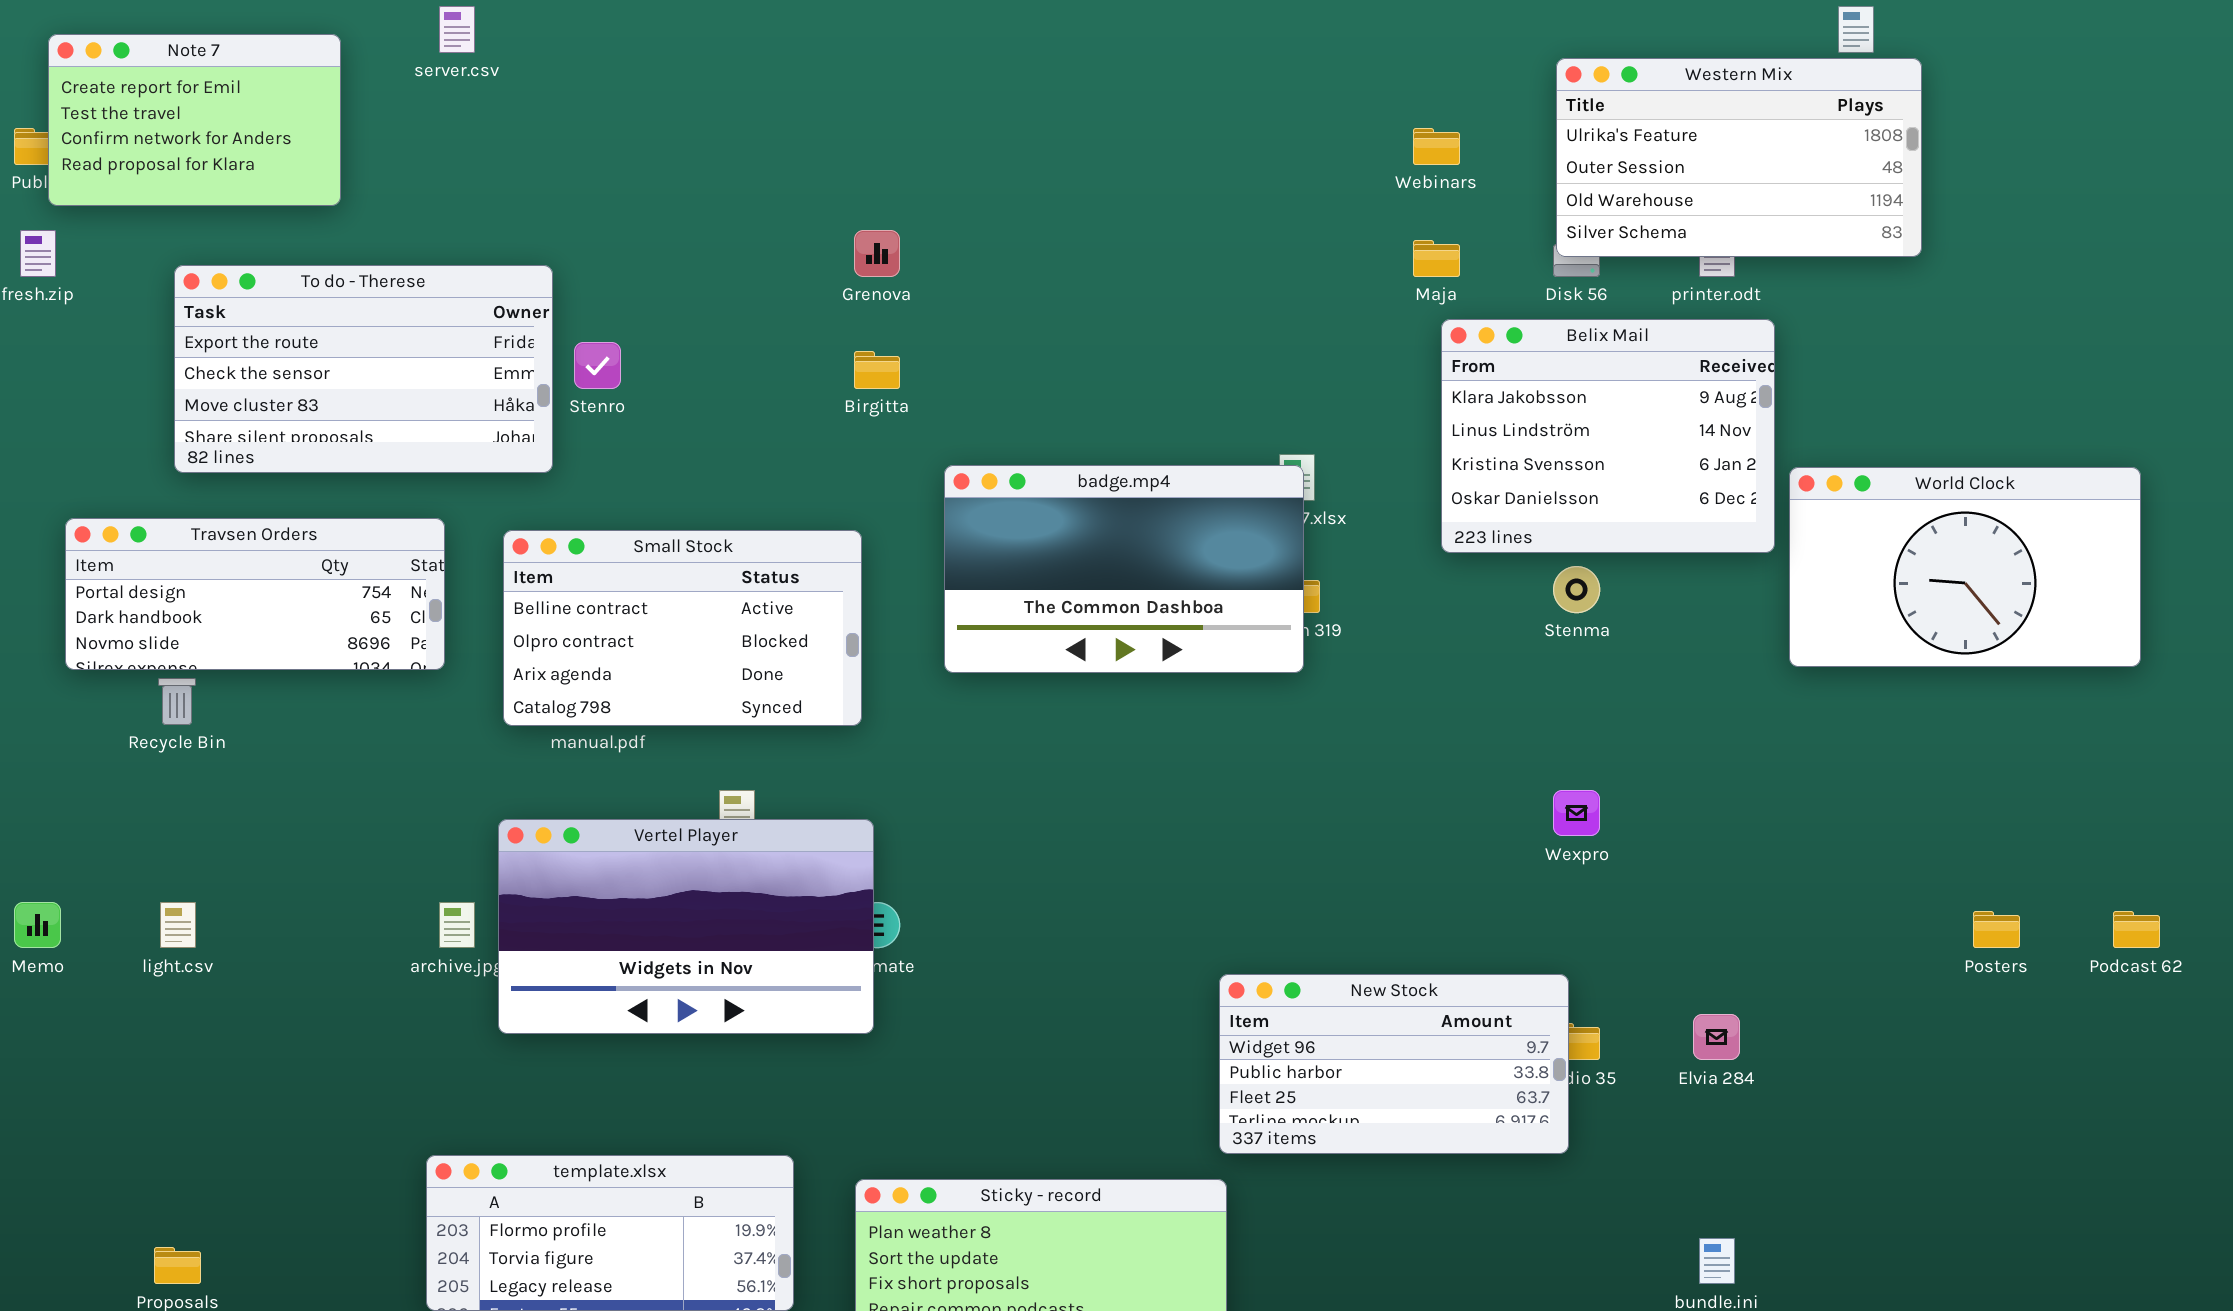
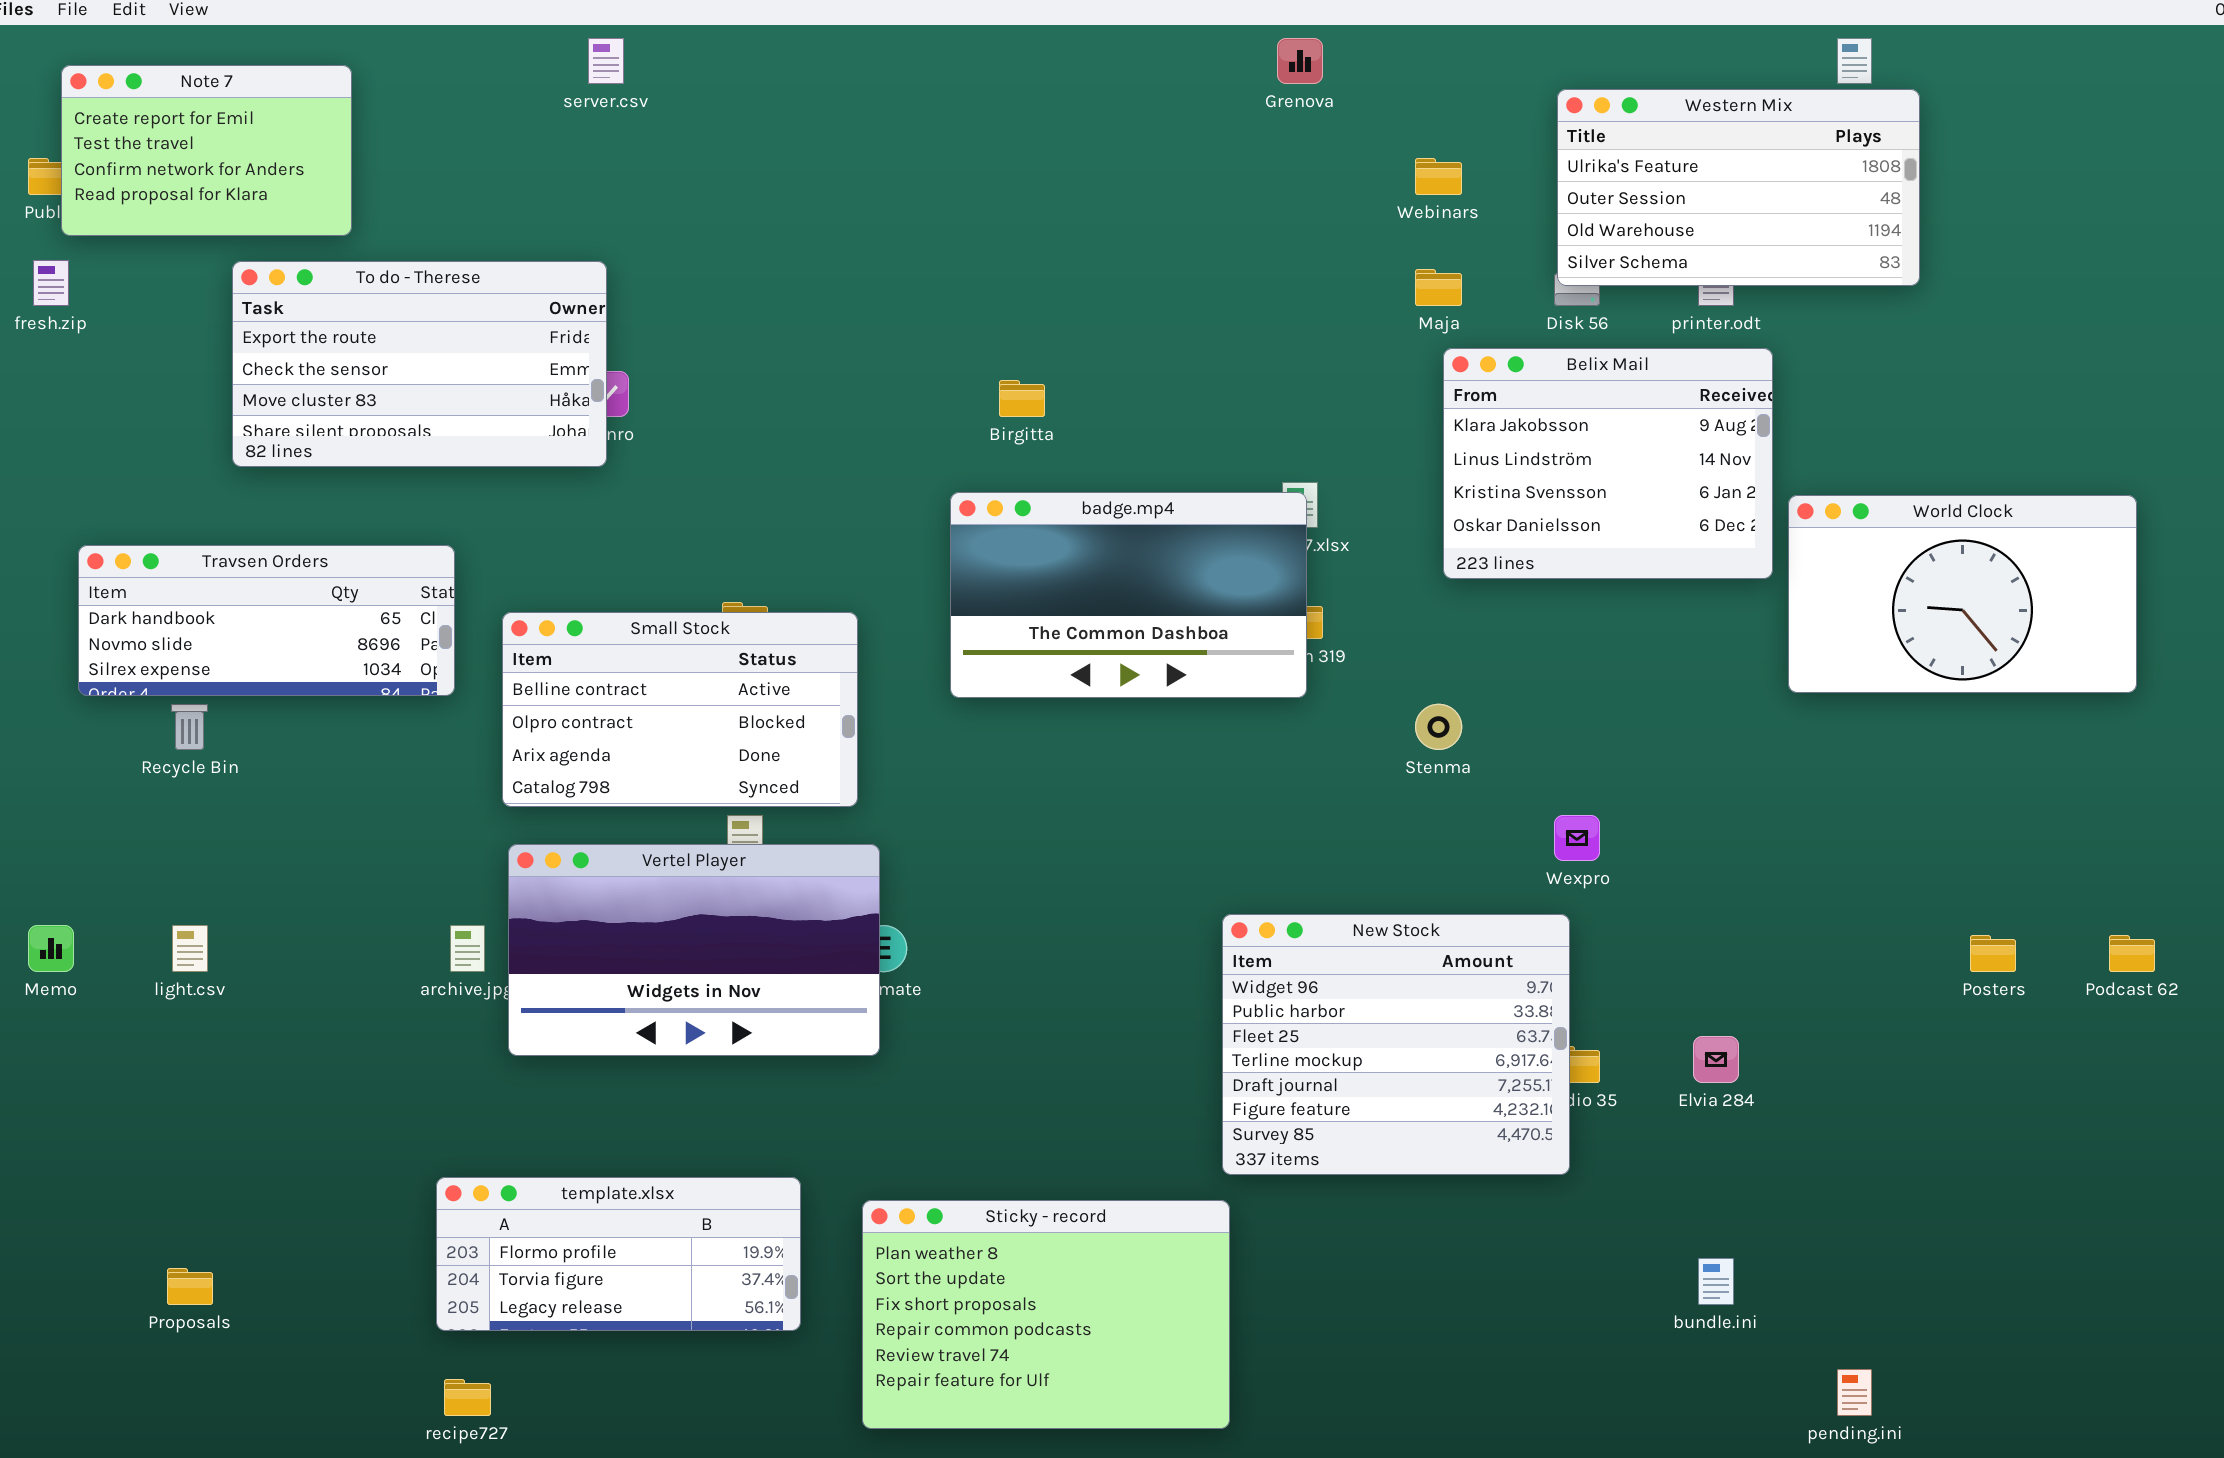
server.csv: [439,6,475,53] -> [588,38,624,84], moved
Grenova: [854,230,900,277] -> [1277,38,1323,84], moved
To do - Therese: [174,265,553,473] -> [232,261,607,467], moved
Birgitta: [854,351,900,389] -> [999,380,1045,417], moved
Travsen Orders: [65,518,445,670] -> [78,545,455,696], scrolled down 1 row
Small Stock: [503,530,862,726] -> [502,612,858,807], moved
Stenma: [1553,566,1600,613] -> [1415,704,1462,750], moved
New Stock: [1219,974,1569,1154] -> [1222,914,1570,1175], resized

